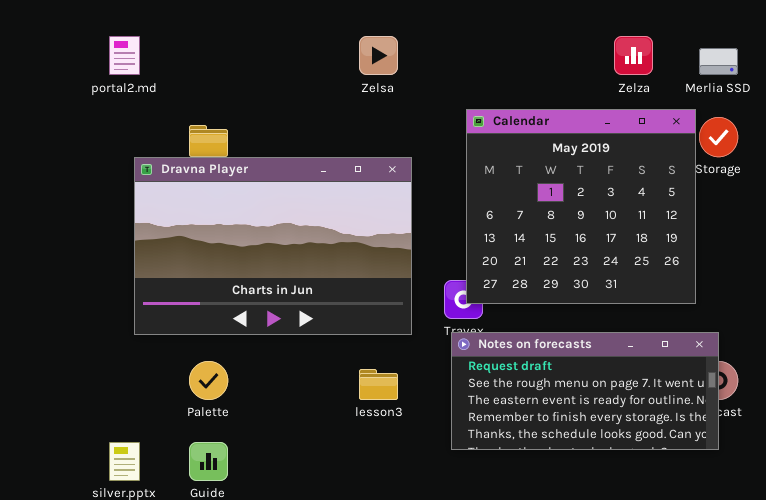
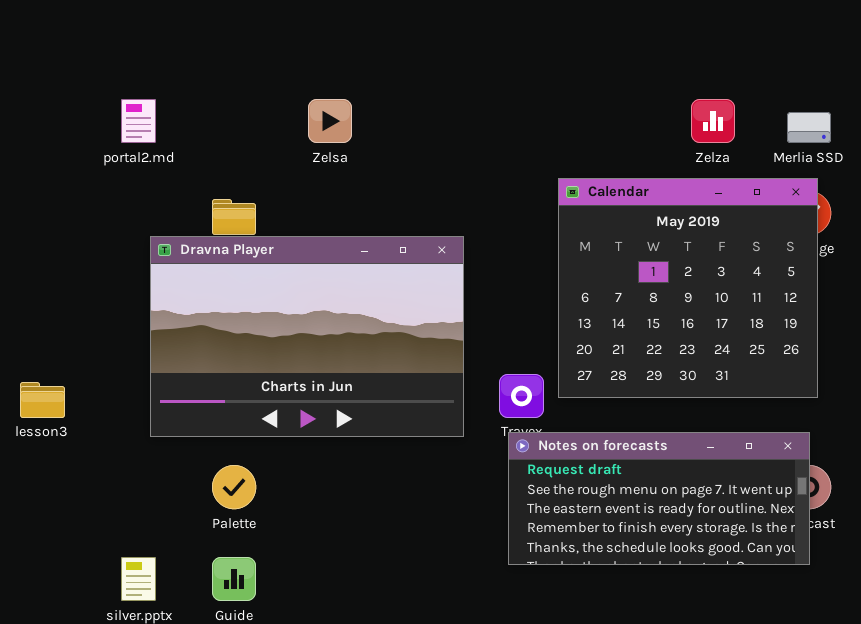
Zelsa: [359,36,398,75] -> [308,99,352,143], moved
Calendar: [466,109,696,304] -> [558,178,818,398], moved
lesson3: [359,369,398,400] -> [20,382,65,418], moved

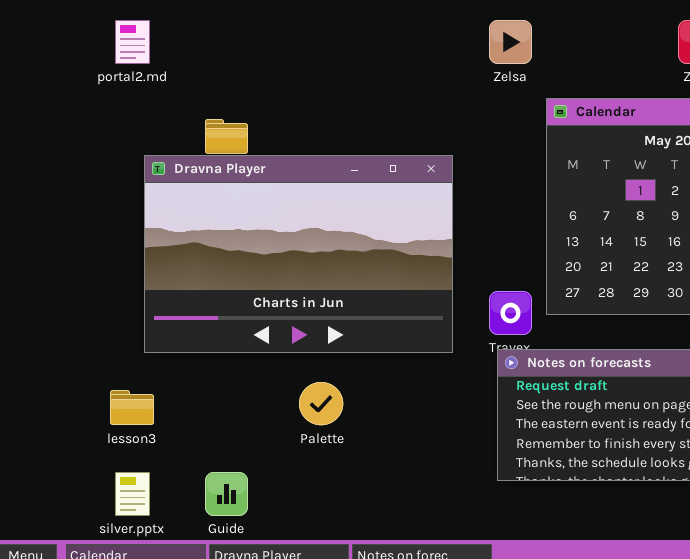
Zelsa: [308,99,352,143] -> [489,20,532,64], moved
lesson3: [20,382,65,418] -> [110,390,154,425], moved
Palette: [212,465,256,509] -> [299,382,343,425], moved

